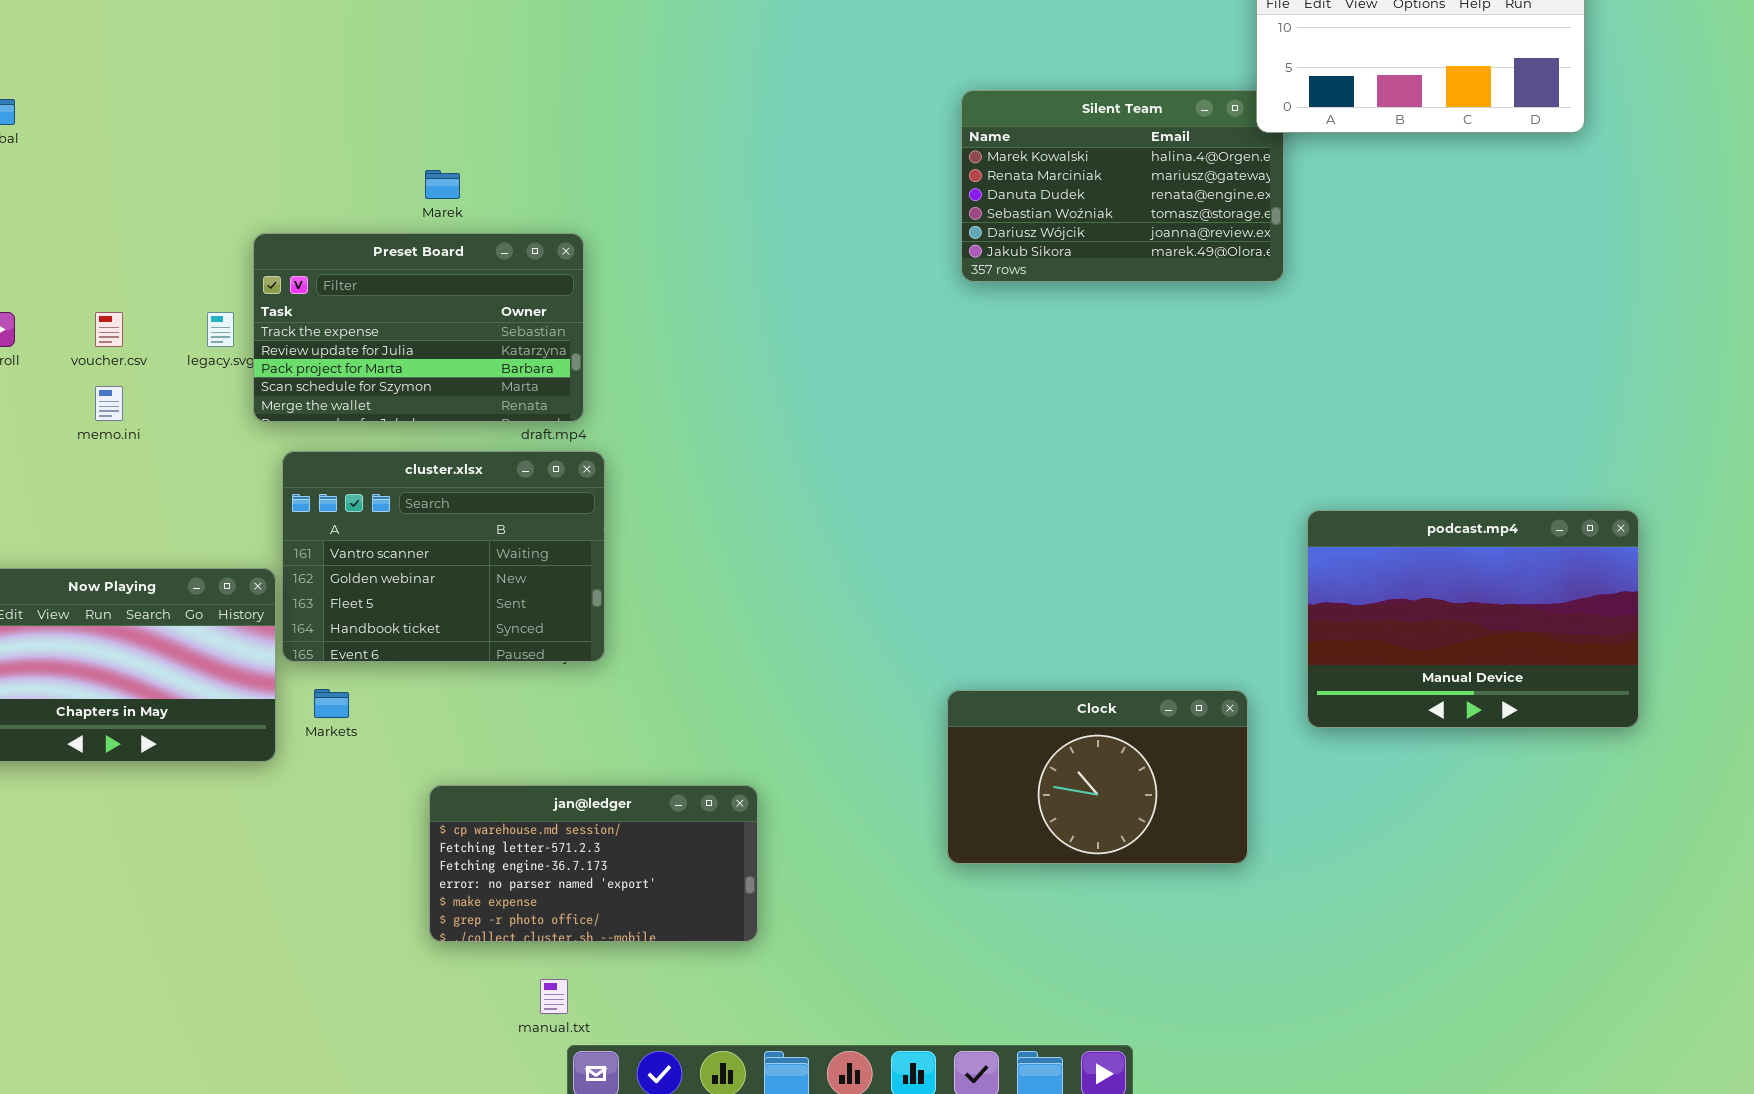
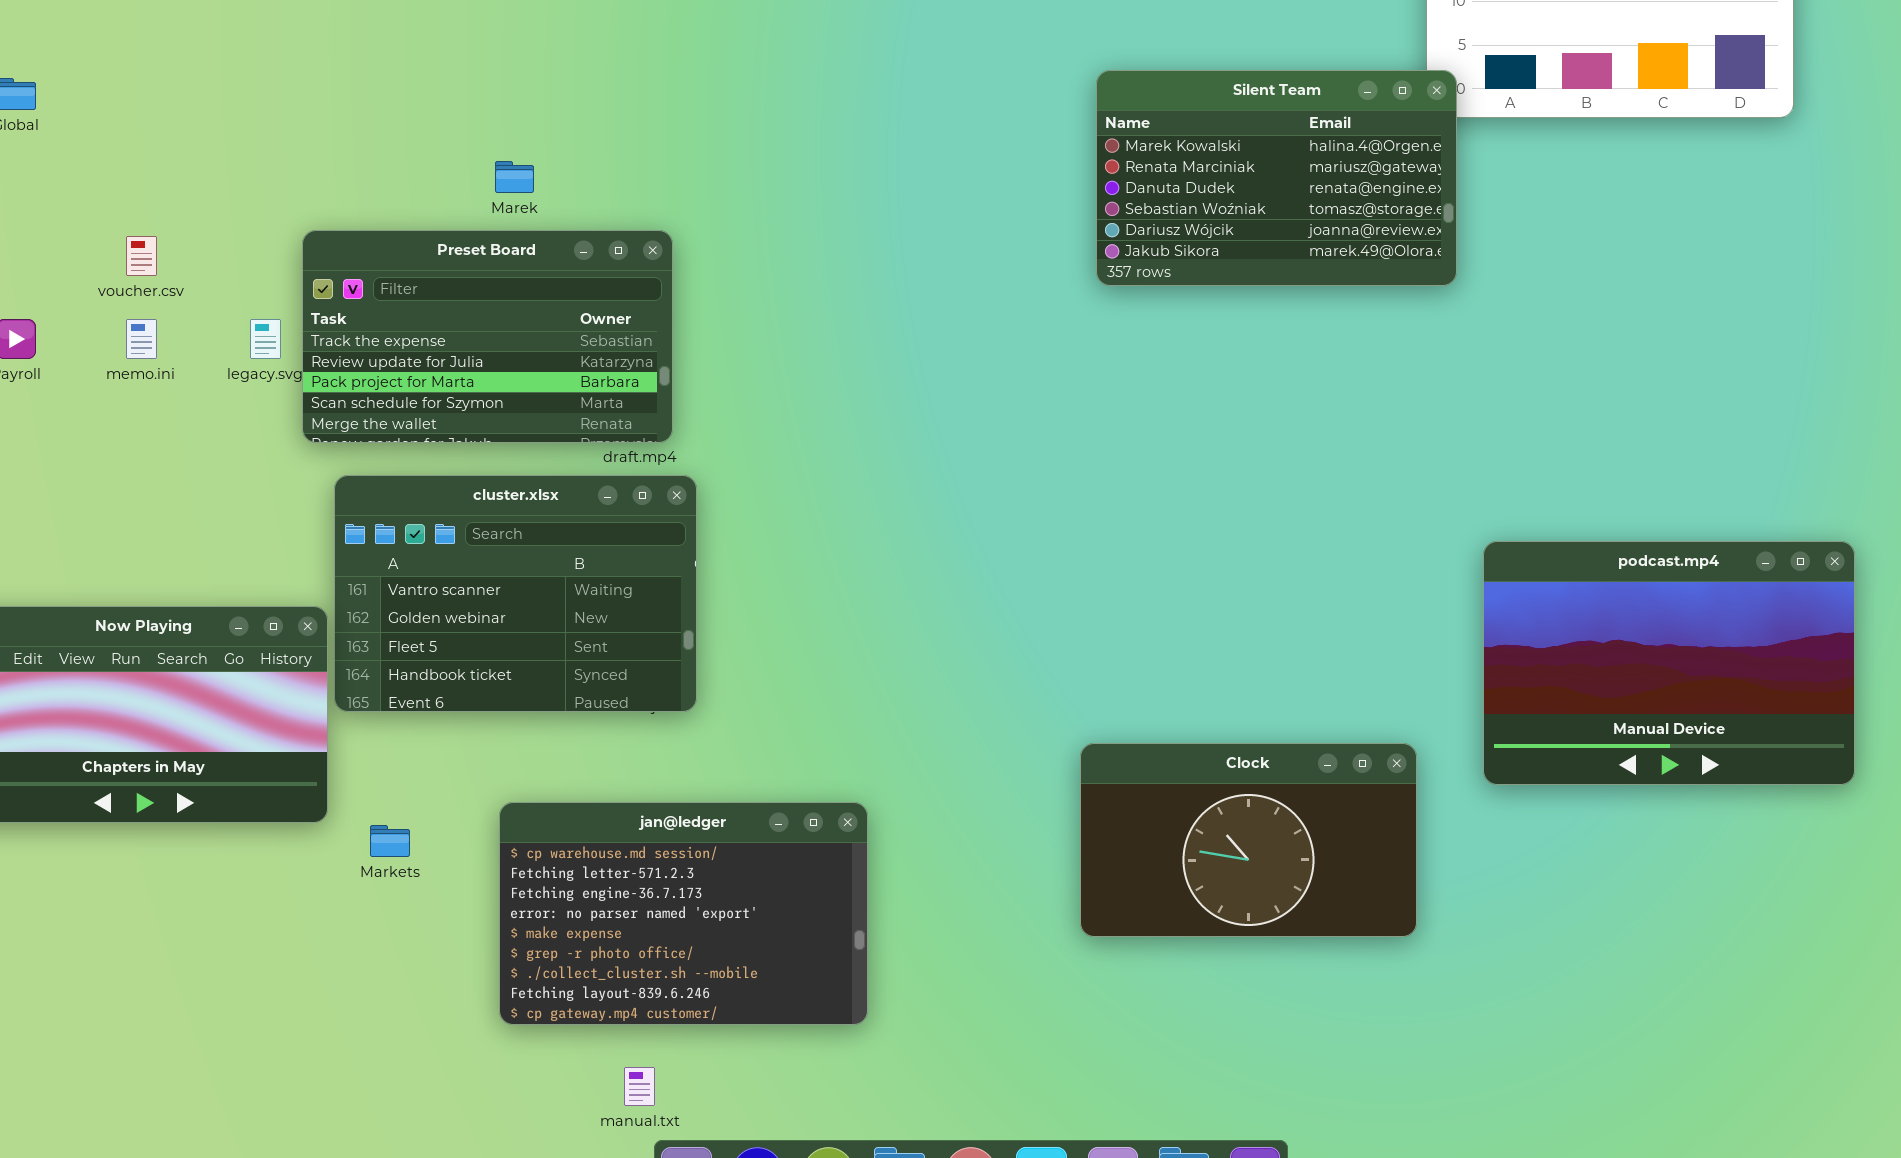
Silent Team: [961,90,1284,282] -> [1096,70,1457,286], raised
voucher.csv: [95,312,123,347] -> [126,236,157,276], moved
memo.ini: [95,386,123,421] -> [126,319,157,359], moved
Markets: [314,689,349,718] -> [370,825,410,857], moved
jan@ledger: [429,785,758,942] -> [499,802,868,1025], resized

